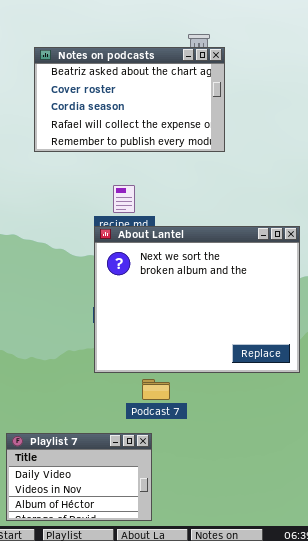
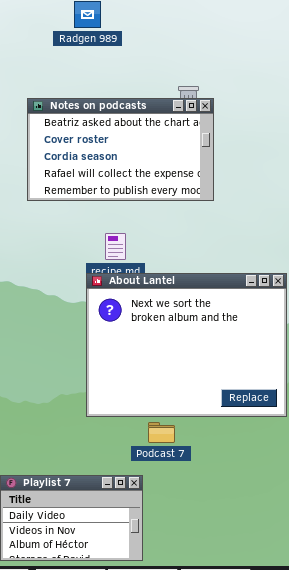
Podcast 7: [142,379,170,400] -> [148,422,175,443], moved

